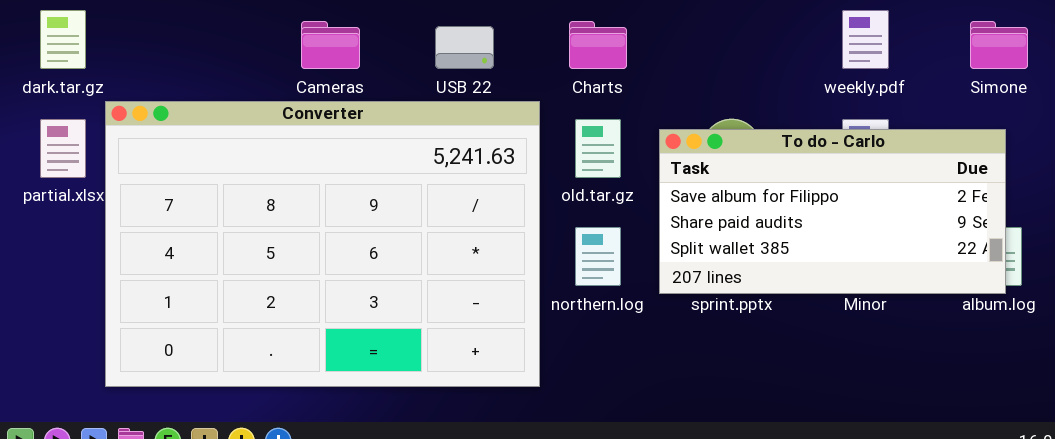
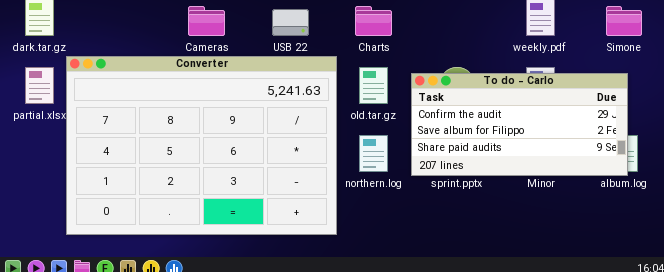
To do - Carlo: [659,129,1006,294] -> [411,73,628,176], scrolled up 1 row

